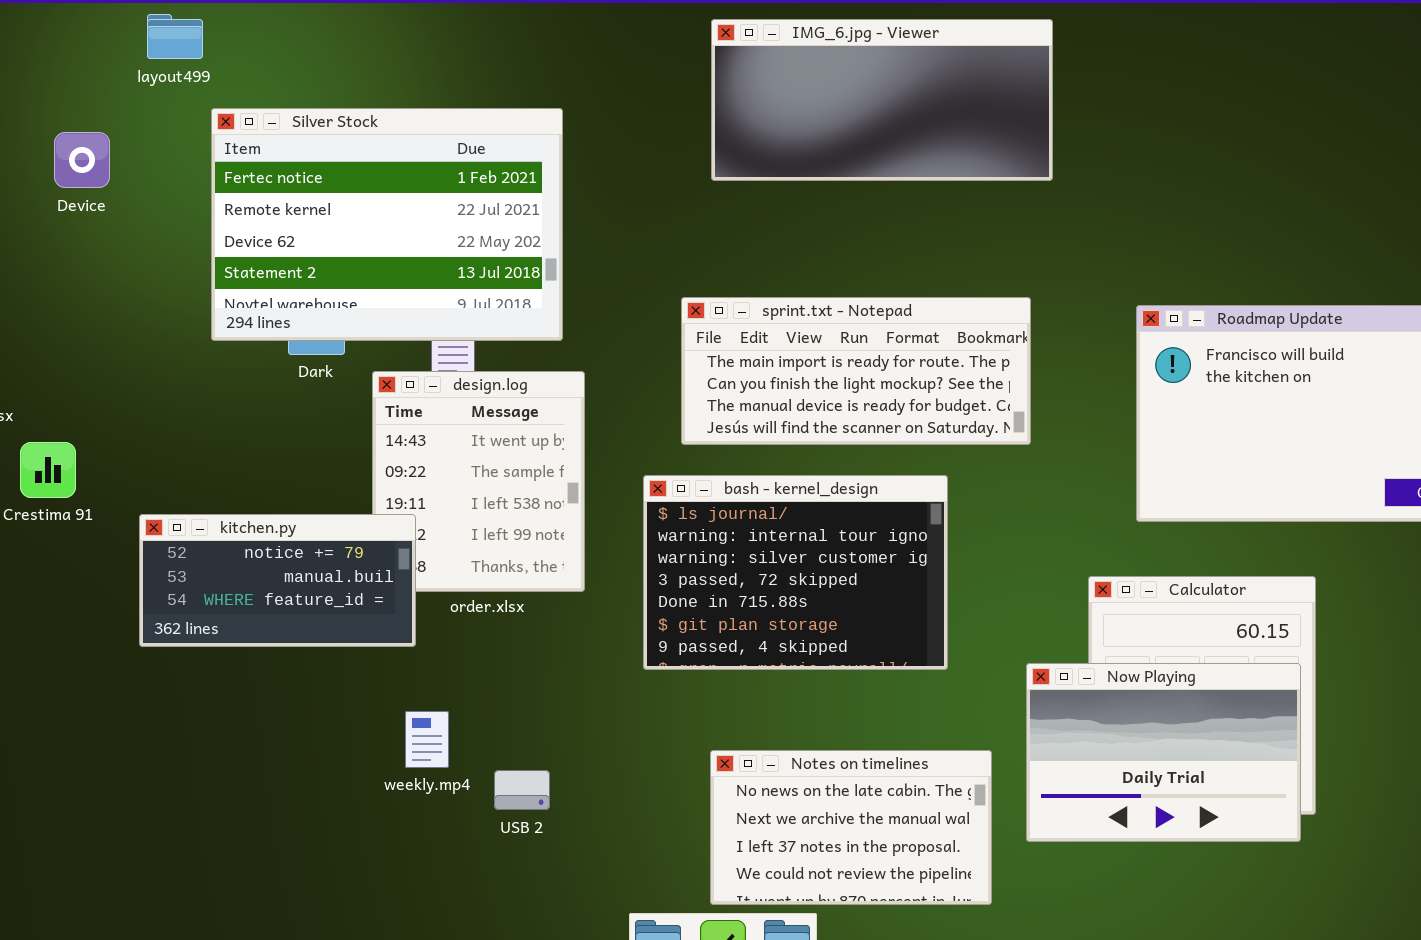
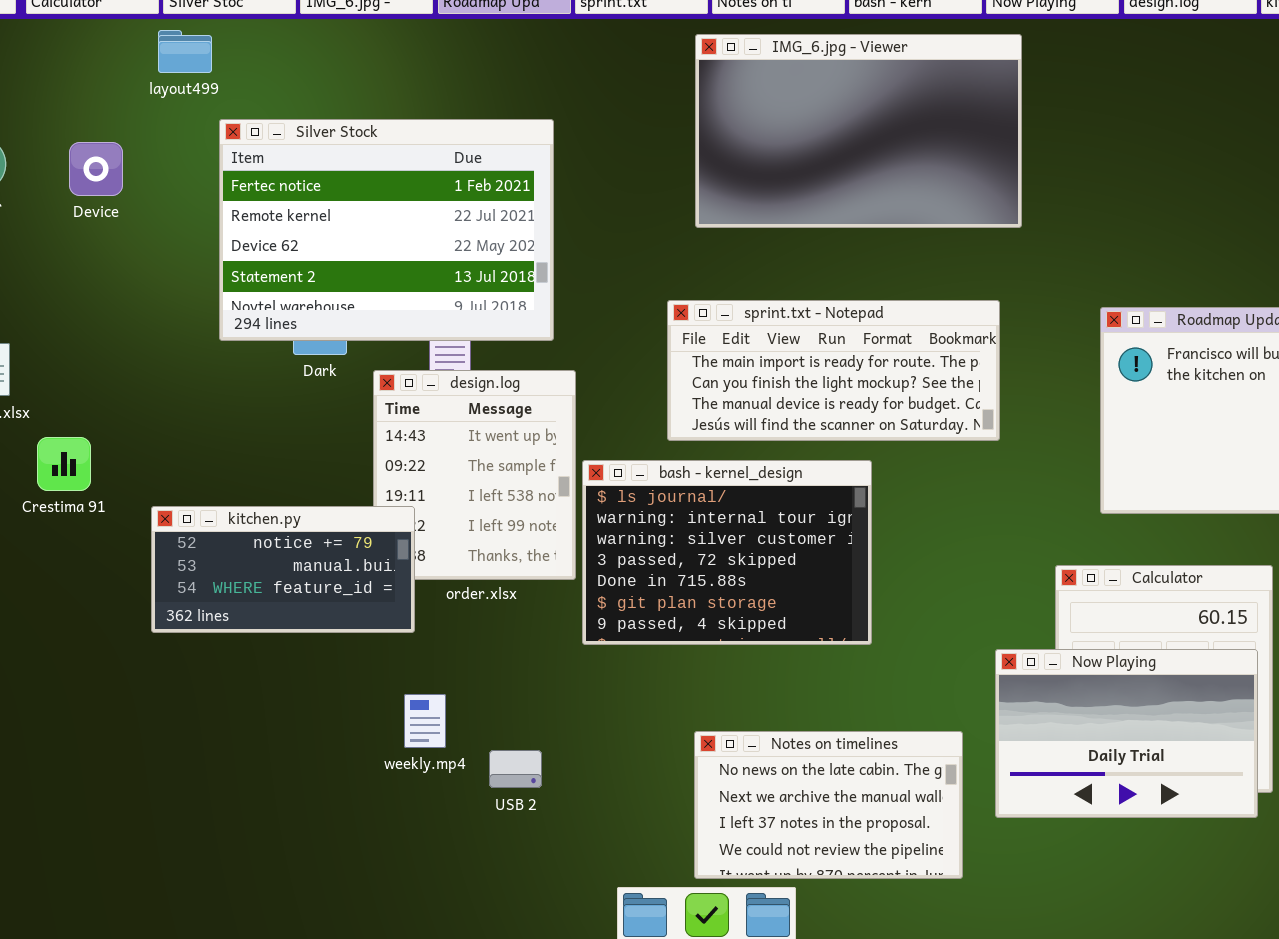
IMG_6.jpg - Viewer: [711,19,1053,181] -> [695,34,1022,228], resized
bash - kernel_design: [643,475,948,670] -> [582,460,872,645], moved

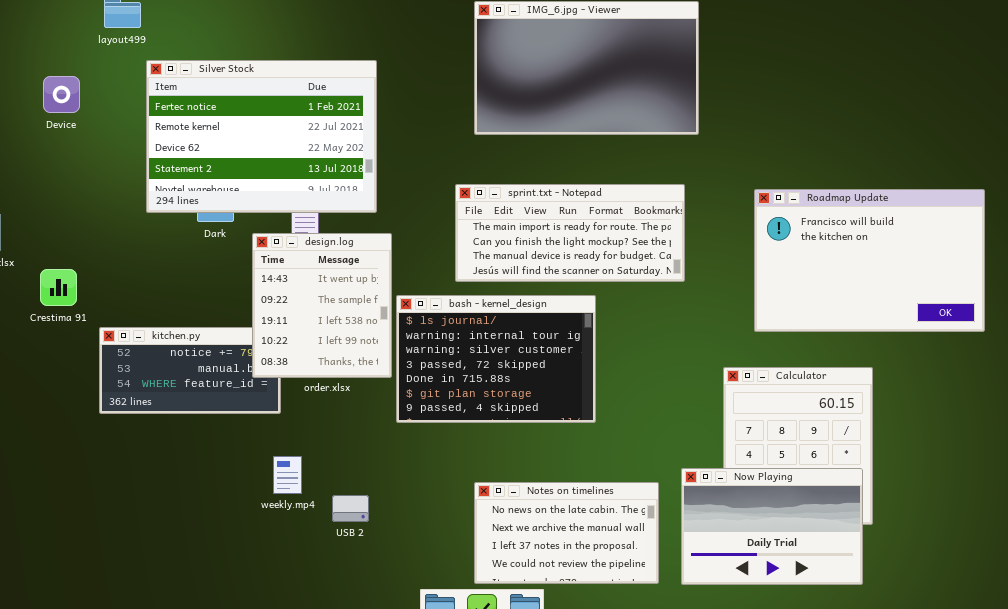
design.log: [373,370,576,580] -> [252,233,392,378], raised
Crestima 91: [37,437,91,491] -> [40,269,77,306], moved
Now Playing: [995,649,1258,818] -> [681,468,863,585], moved

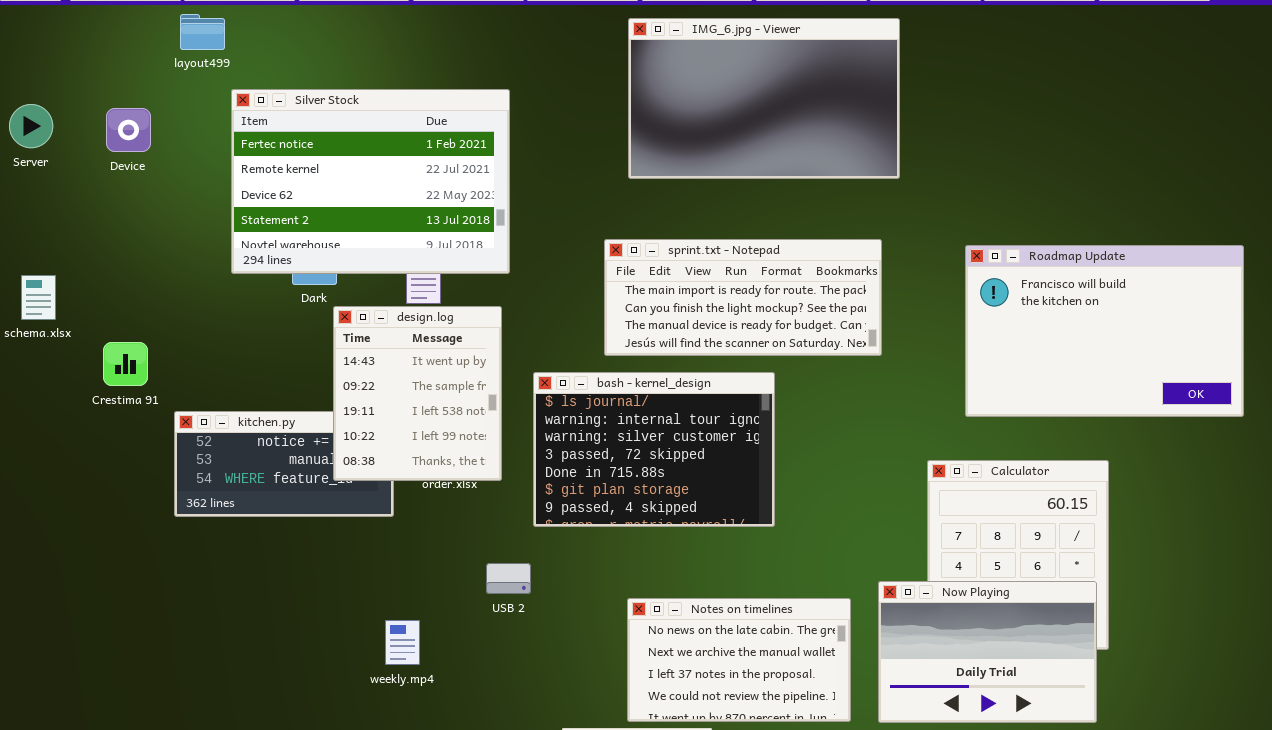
design.log: [252,233,392,378] -> [333,306,502,481], moved
weekly.mp4: [273,456,302,494] -> [385,620,420,665], moved
USB 2: [332,495,369,522] -> [486,563,531,594], moved

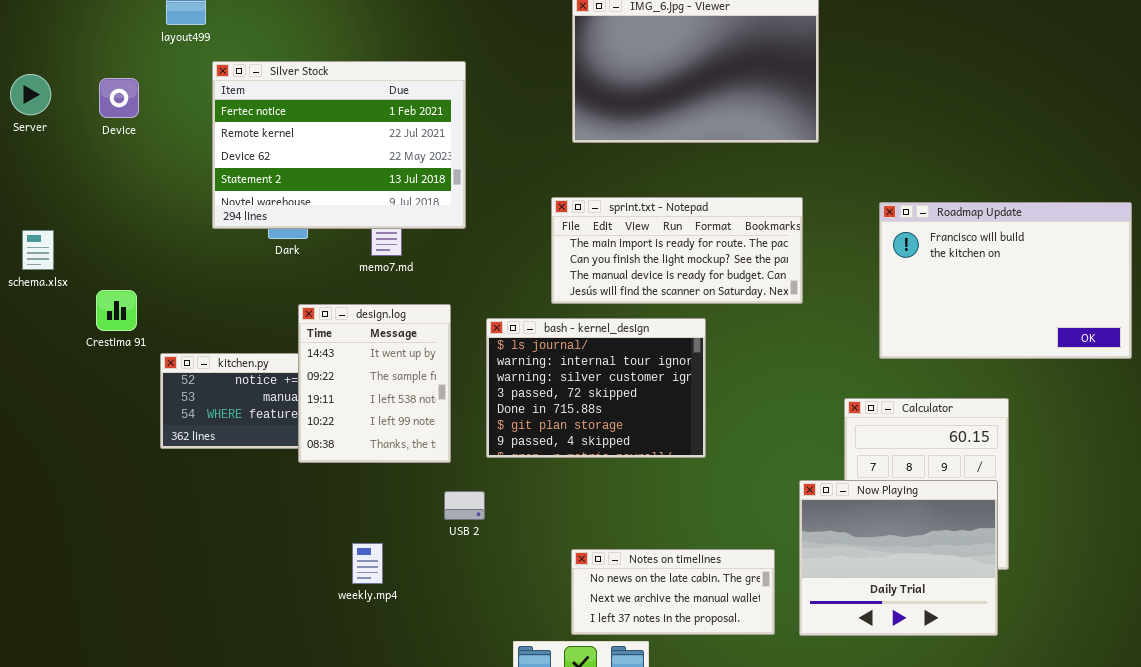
design.log: [333,306,502,481] -> [298,304,451,463], moved
Now Playing: [878,581,1097,723] -> [799,480,998,636], resized
Notes on timelines: [627,598,851,722] -> [571,549,775,635], resized

